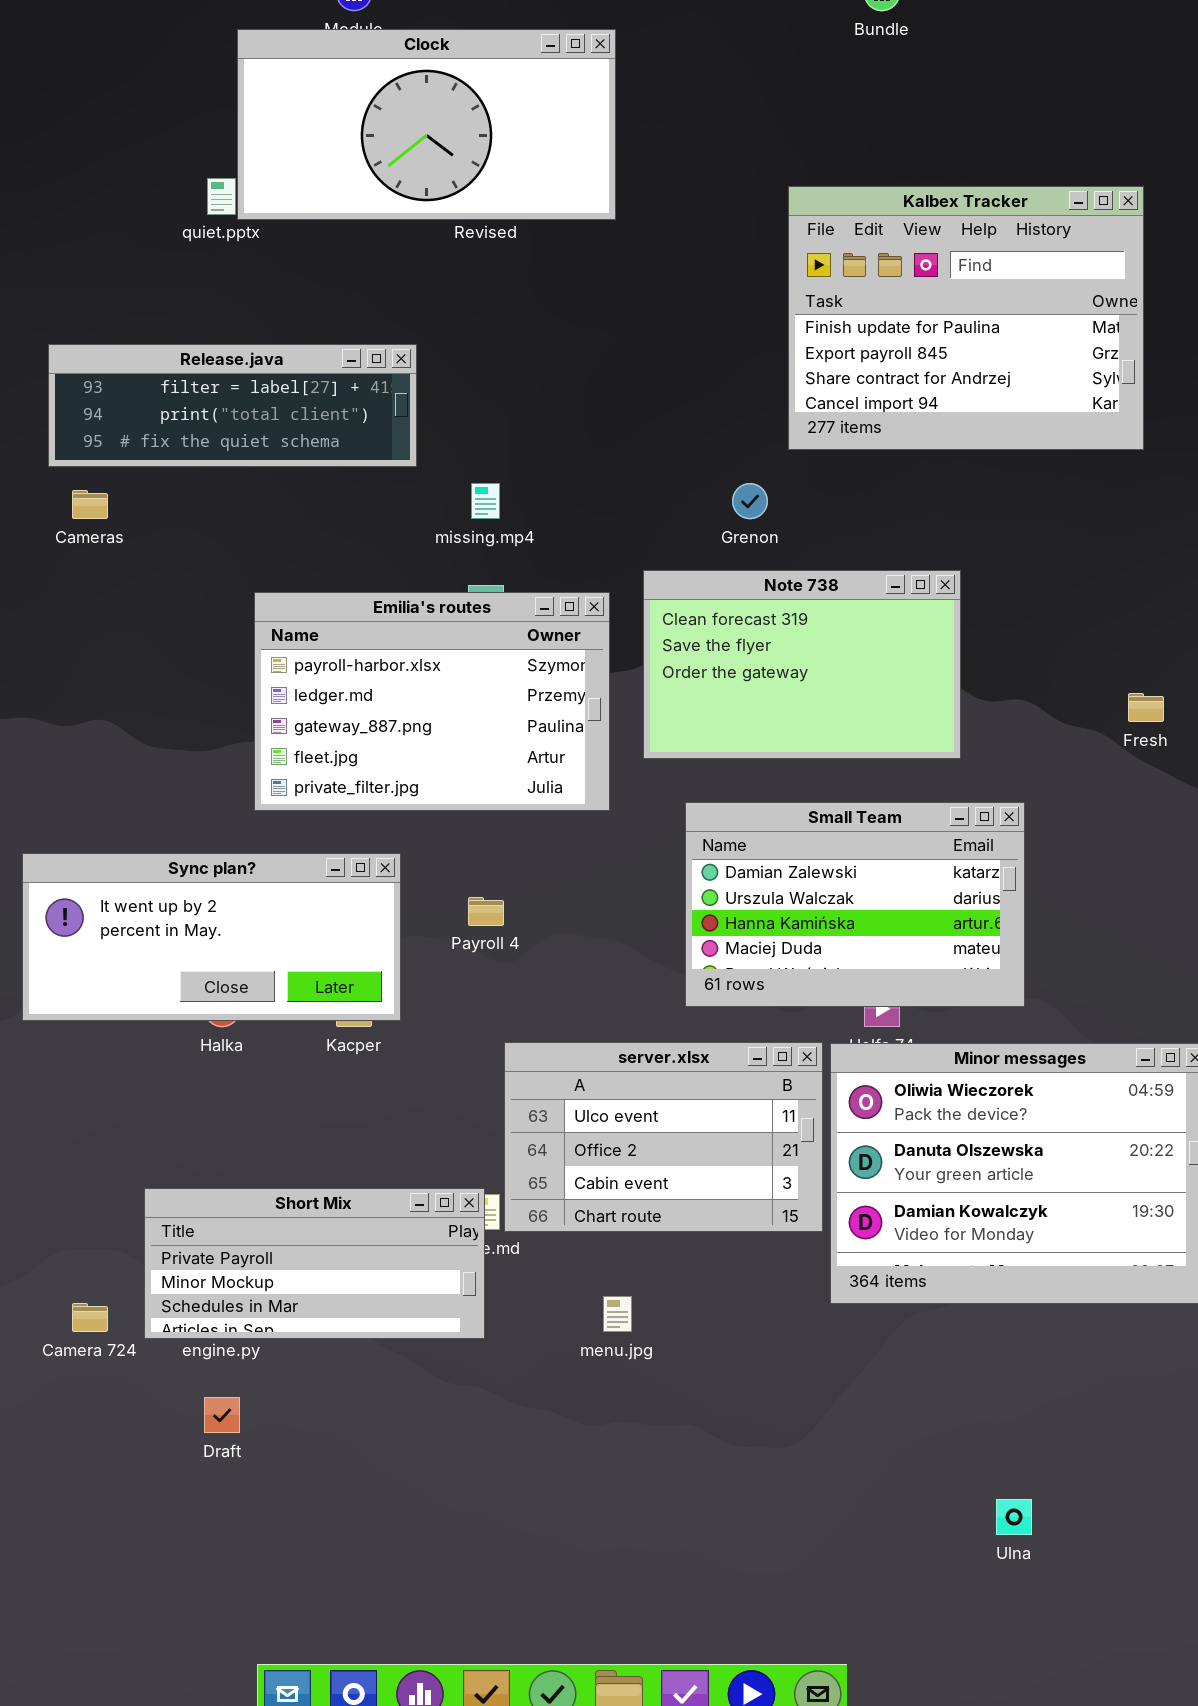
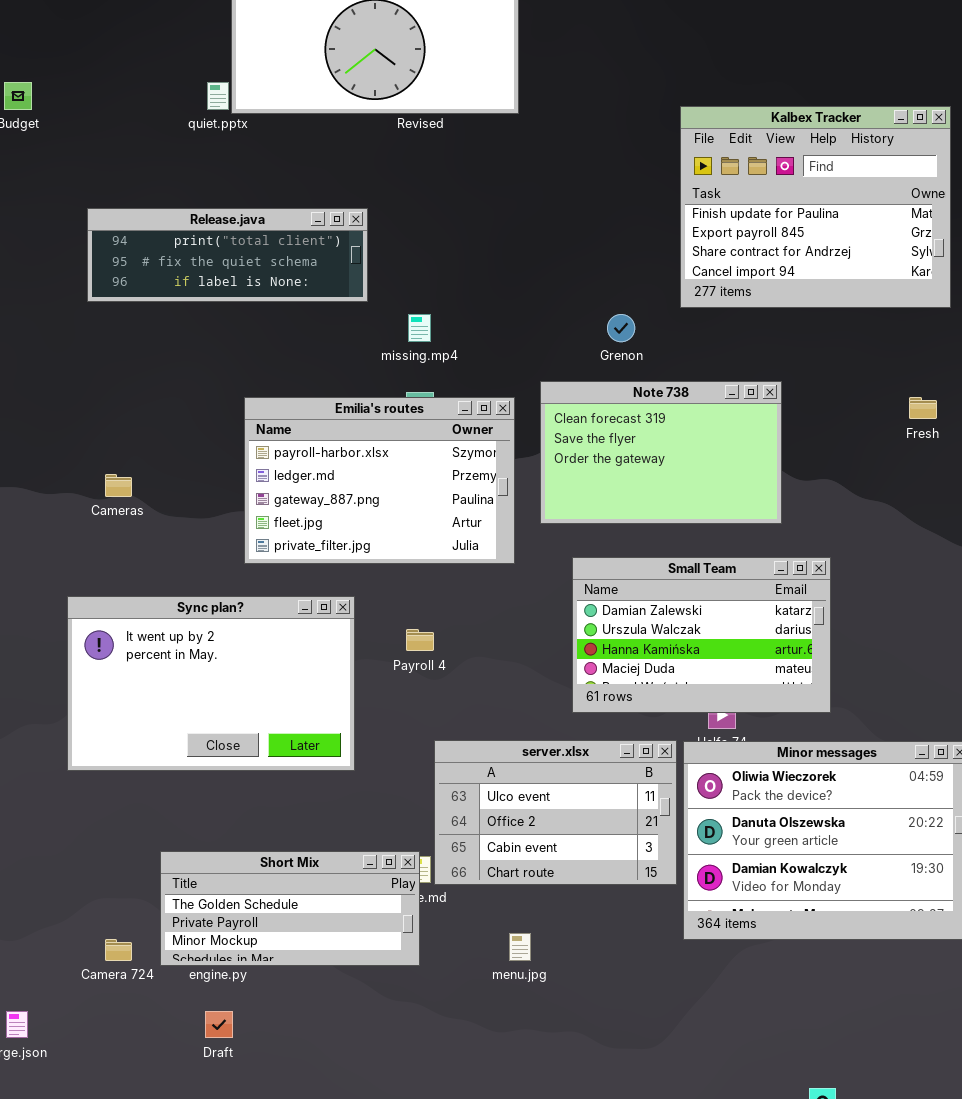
Kalbex Tracker: [788,186,1144,450] -> [680,106,951,308], moved
Release.java: [48,344,417,467] -> [87,208,368,302], scrolled down 1 row
Cameras: [72,490,108,519] -> [105,474,132,497], moved
Fresh: [1128,693,1164,722] -> [909,397,937,419], moved
Sync plan?: [22,853,401,1021] -> [67,596,355,771], resized
Short Mix: [144,1188,485,1339] -> [160,851,420,966], scrolled up 1 row

